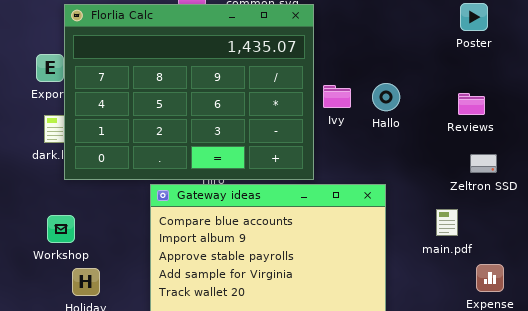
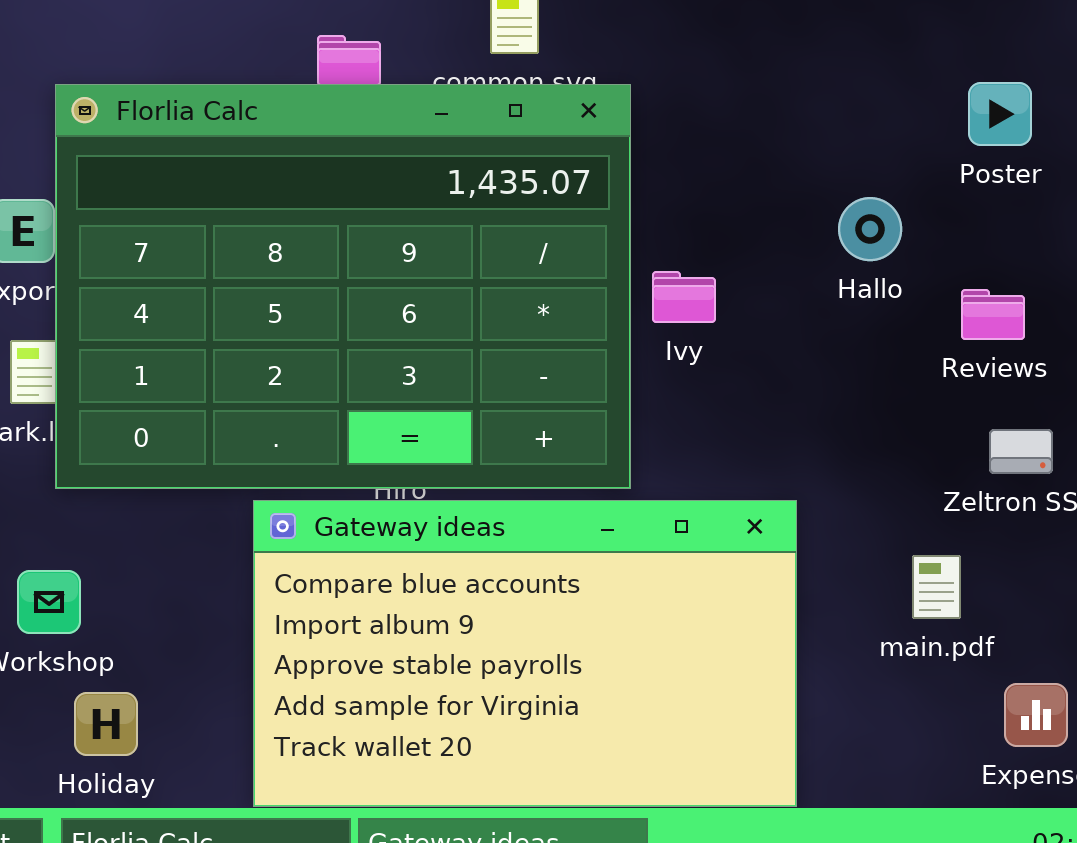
Hallo: [372,83,400,111] -> [838,197,902,261], moved

